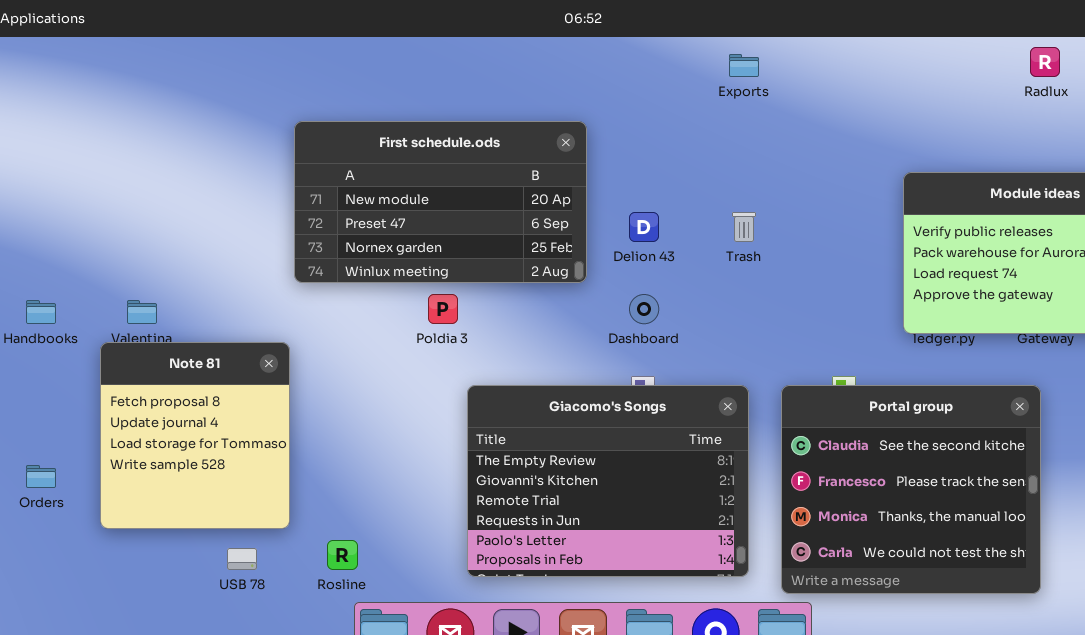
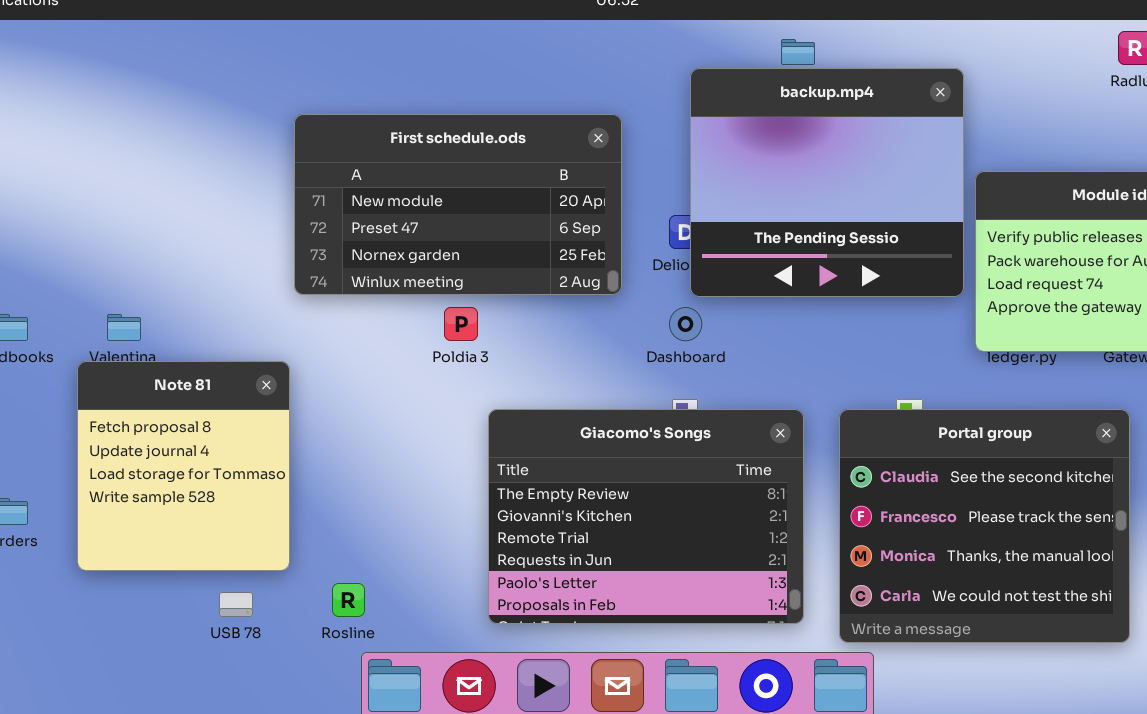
backup.mp4: none -> [690,68,964,297], opened

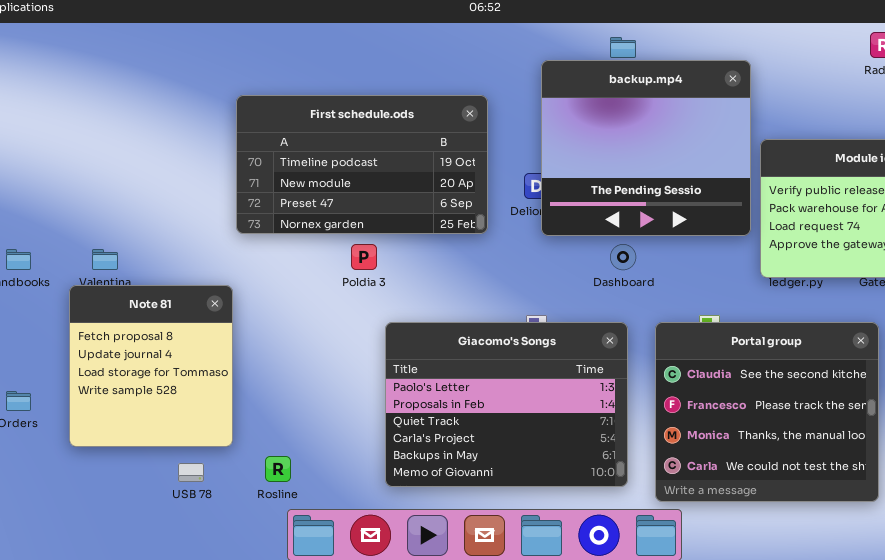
First schedule.ods: [294,114,622,295] -> [236,95,488,234], scrolled up 1 row
Dashboard: [669,307,702,341] -> [610,244,636,270], moved
Giacomo's Songs: [488,409,804,624] -> [385,322,628,487], scrolled down 4 rows

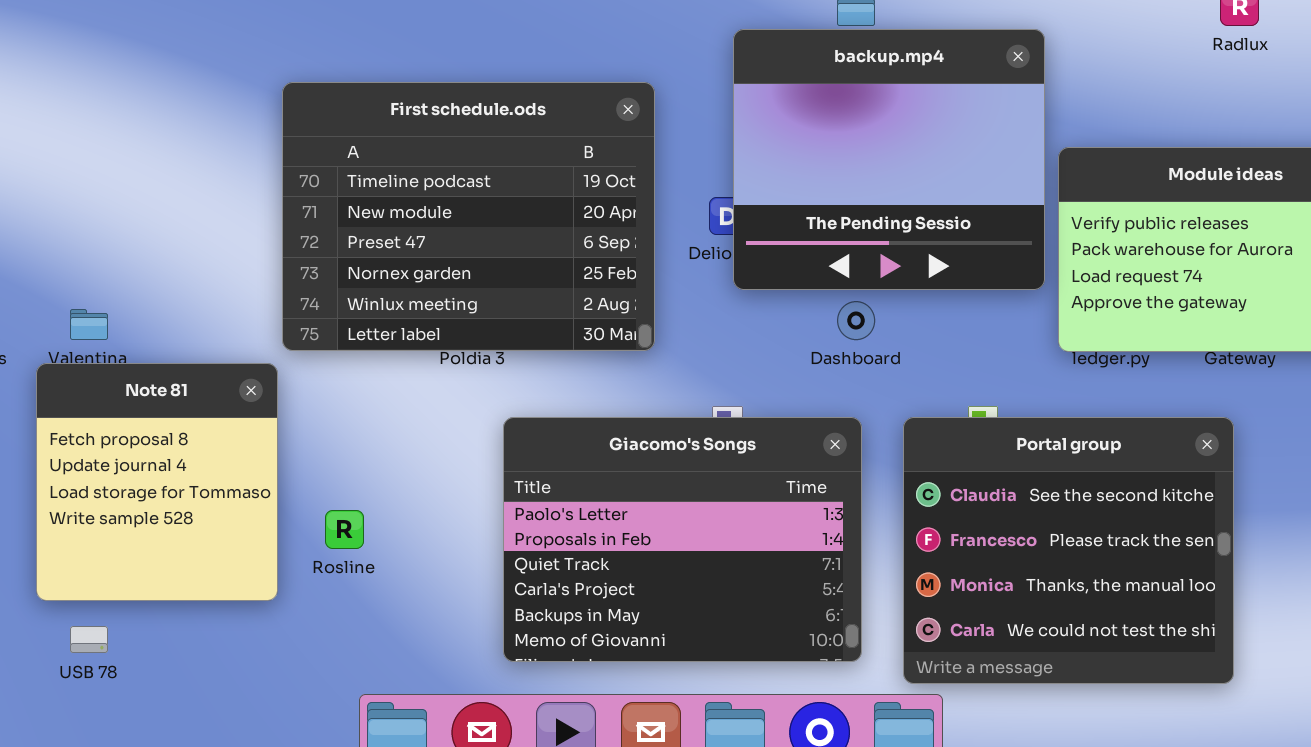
First schedule.ods: [236,95,488,234] -> [282,82,655,351], resized
Rosline: [265,456,291,482] -> [325,510,364,549], moved
USB 78: [178,463,204,482] -> [70,626,108,653], moved

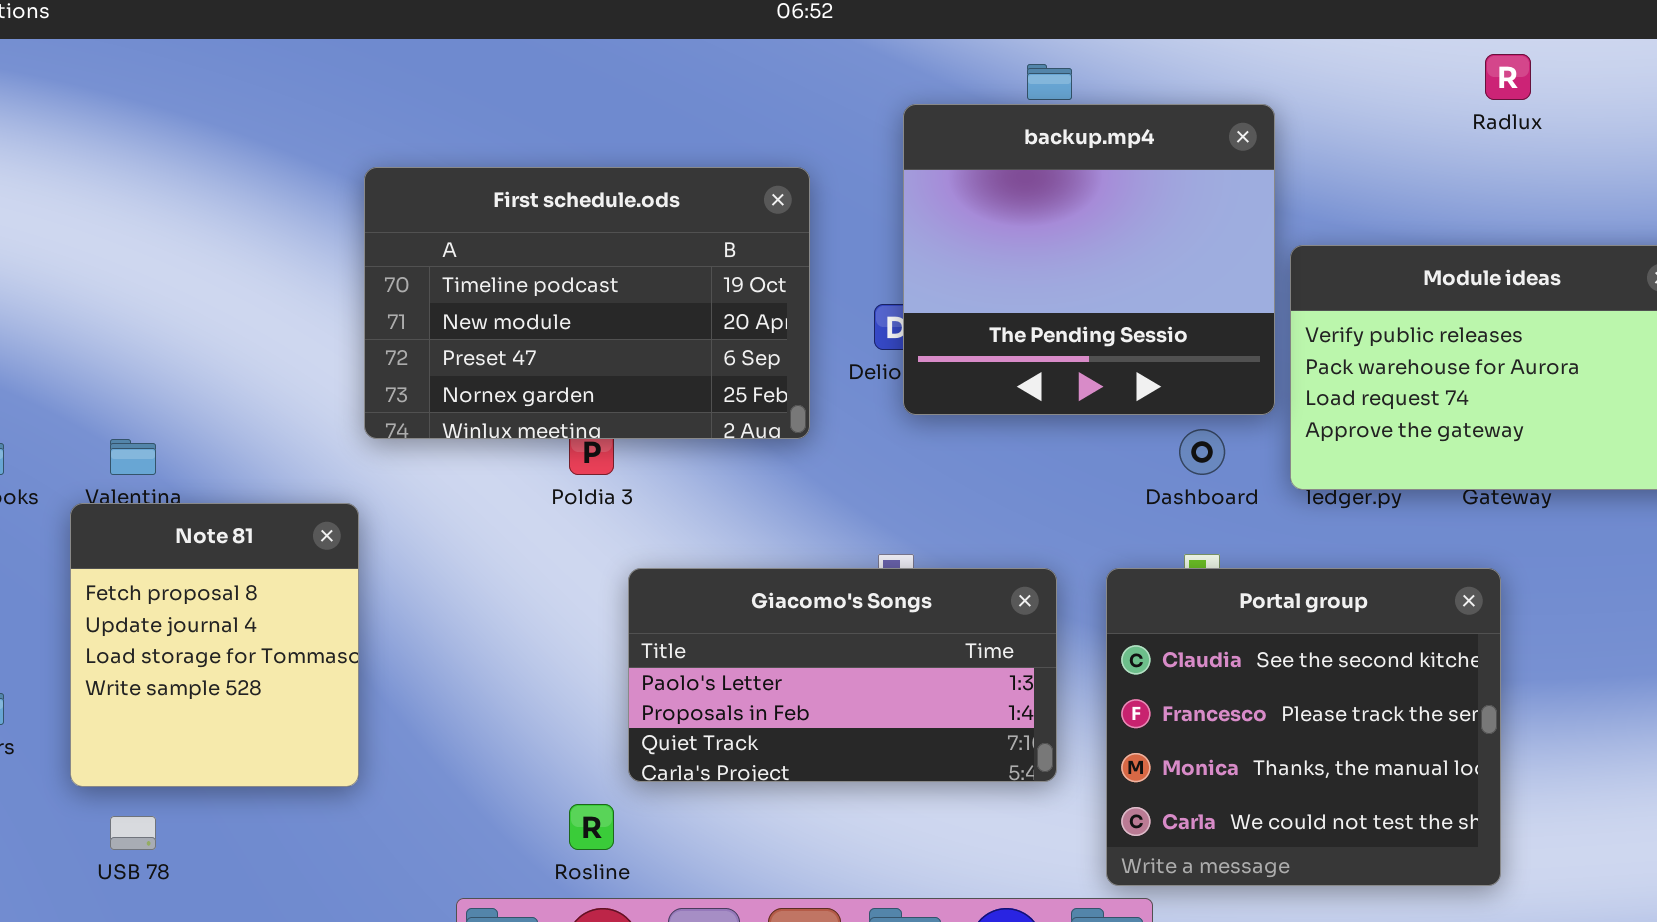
First schedule.ods: [282,82,655,351] -> [364,167,810,439], resized
Dashboard: [837,301,875,340] -> [1179,429,1225,475], moved
Giacomo's Songs: [503,417,862,662] -> [628,568,1057,782], resized
Rosline: [325,510,364,549] -> [569,804,614,850], moved

